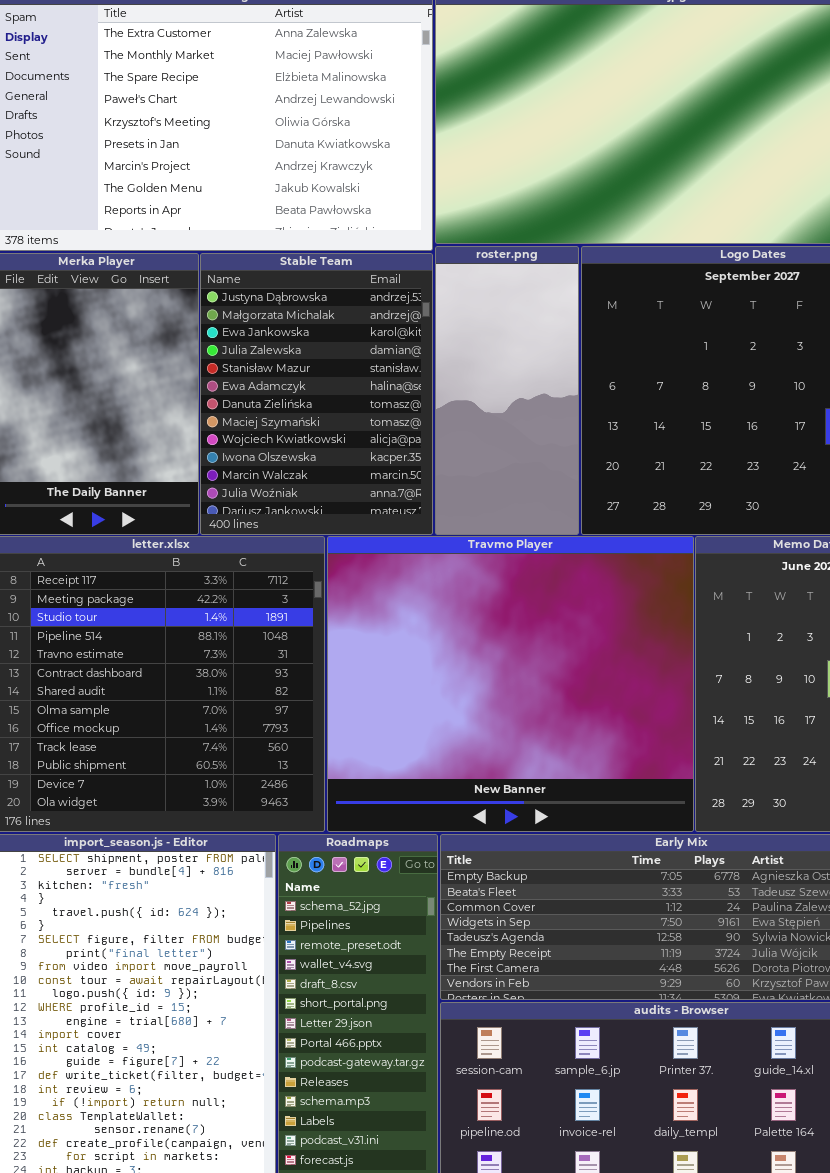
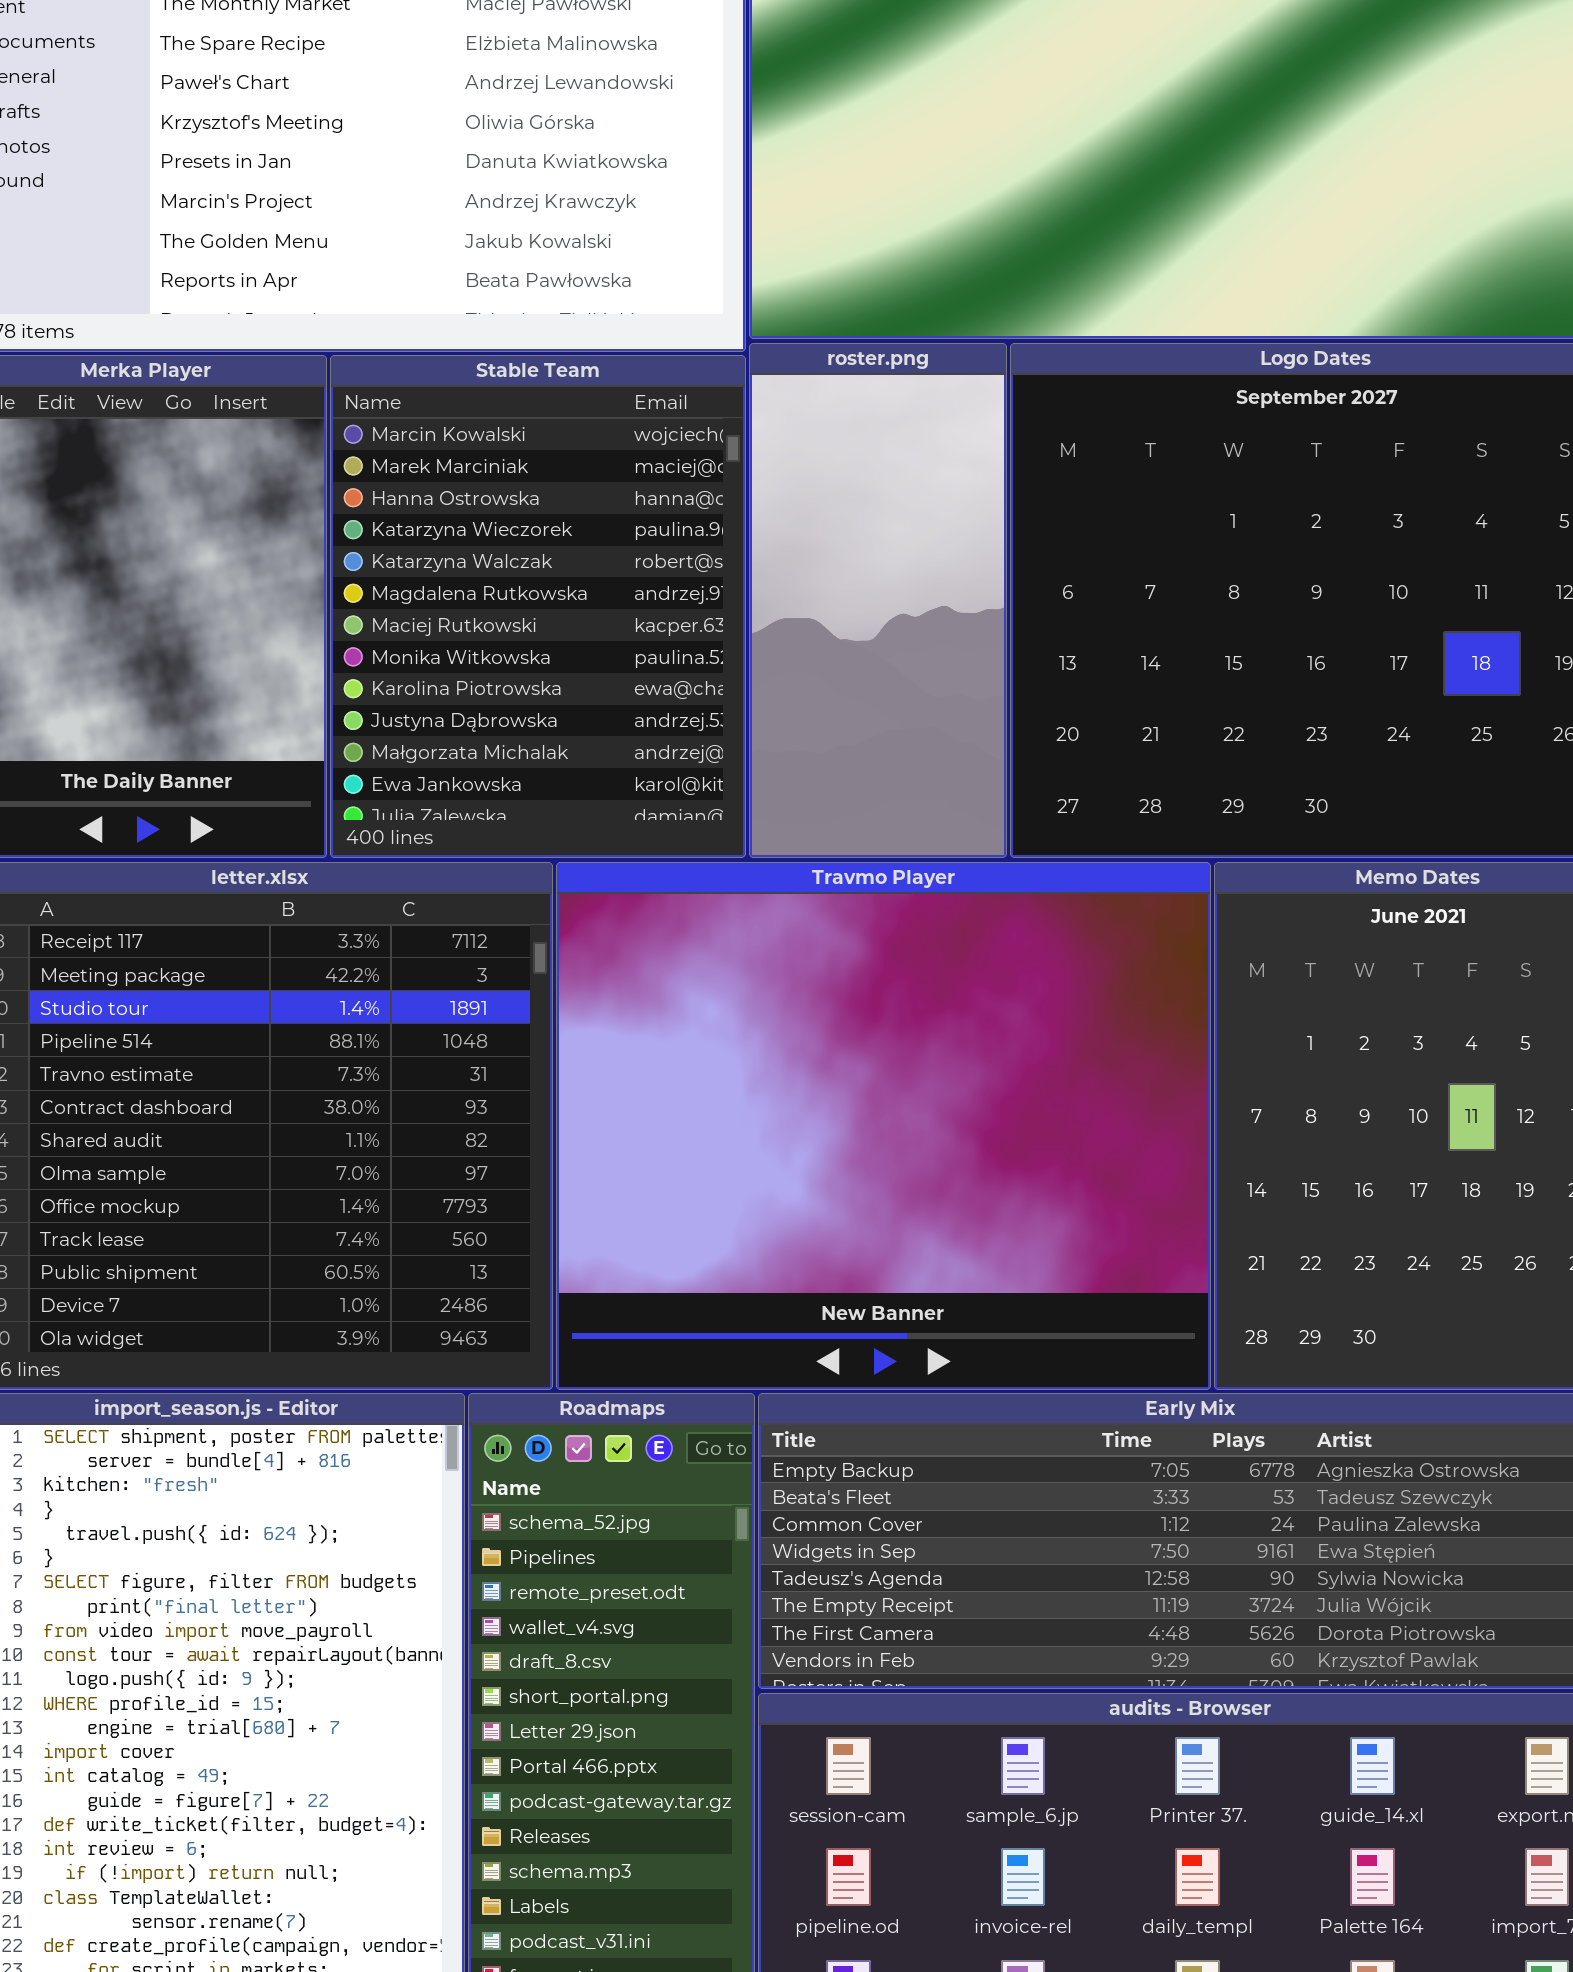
Stable Team: [200,253,433,535] -> [330,355,746,858], scrolled up 9 rows

